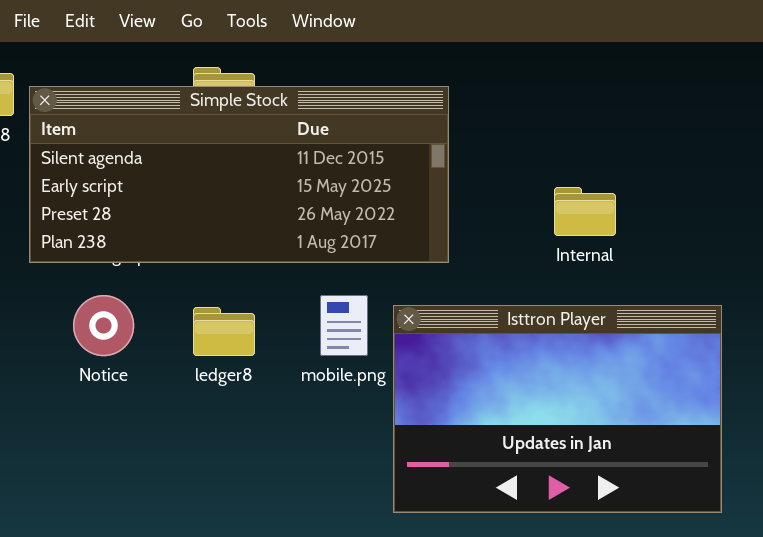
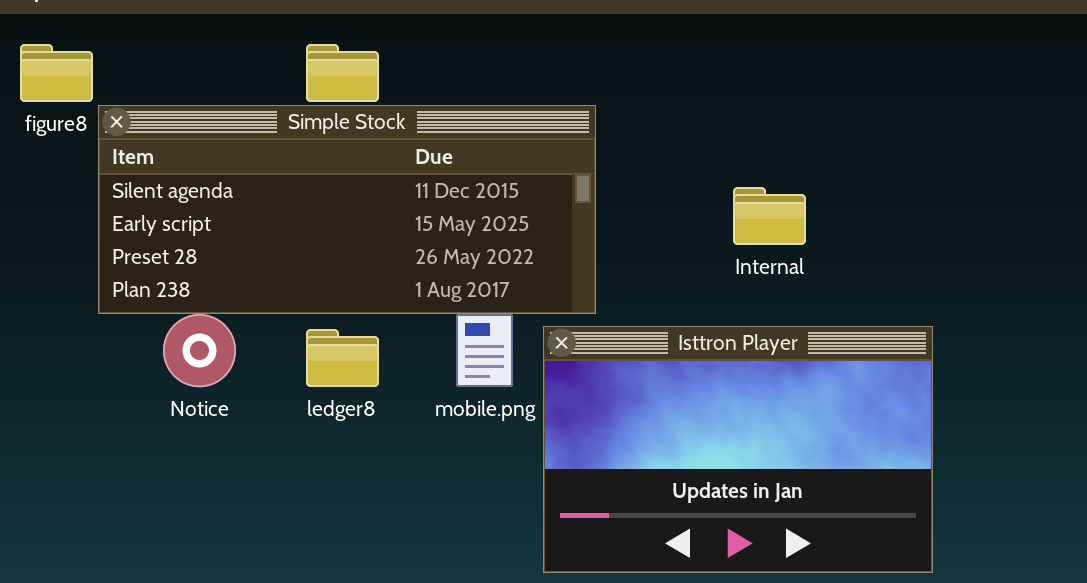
Simple Stock: [29,86,449,263] -> [98,105,596,314], moved

